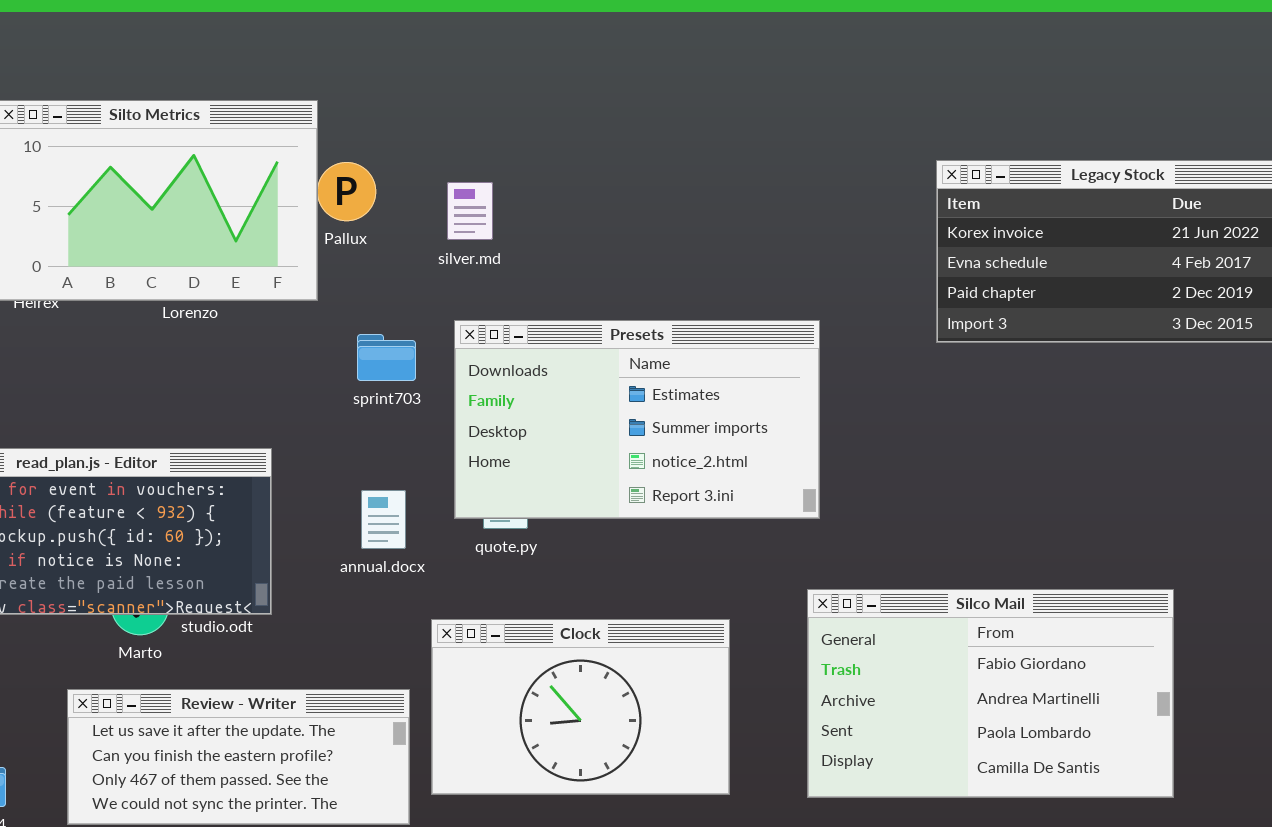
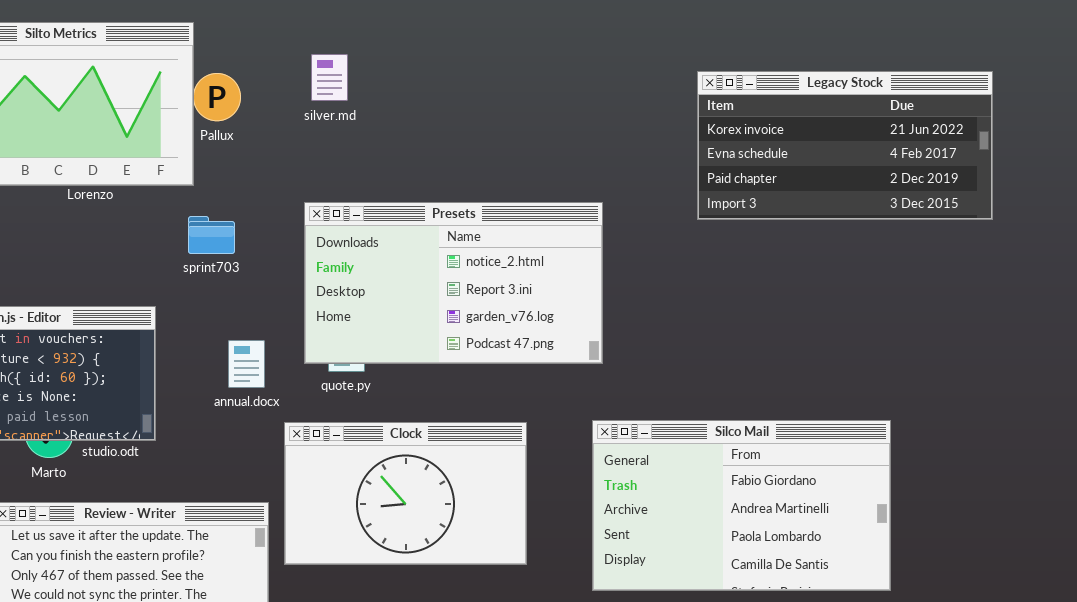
silver.md: [447,182,493,240] -> [311,54,348,101], moved
Presets: [454,320,820,519] -> [304,202,603,364], scrolled down 2 rows
sprint703: [357,334,416,381] -> [188,216,235,254], moved
Clock: [431,619,730,795] -> [284,422,527,565], moved

